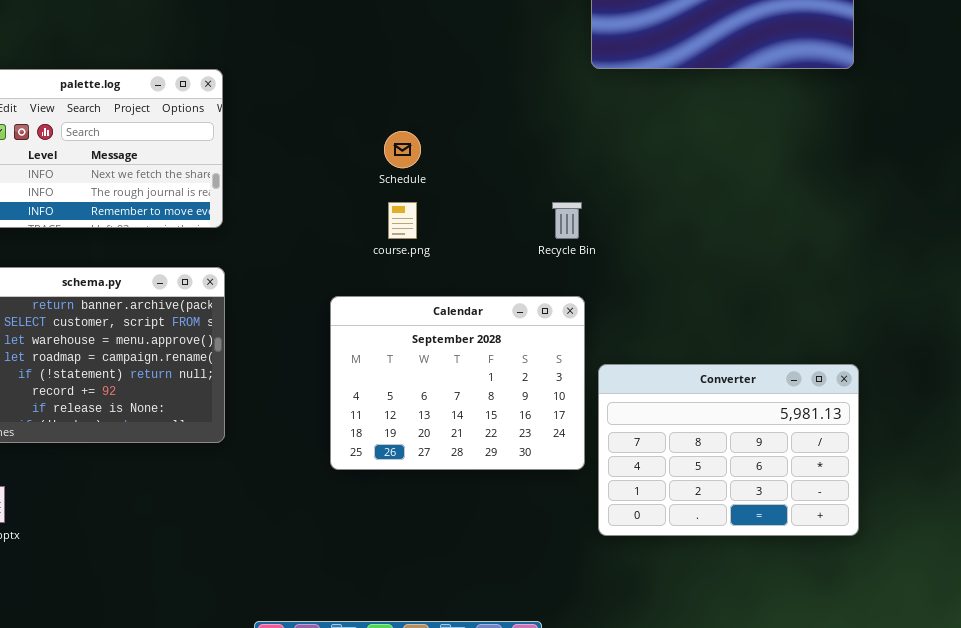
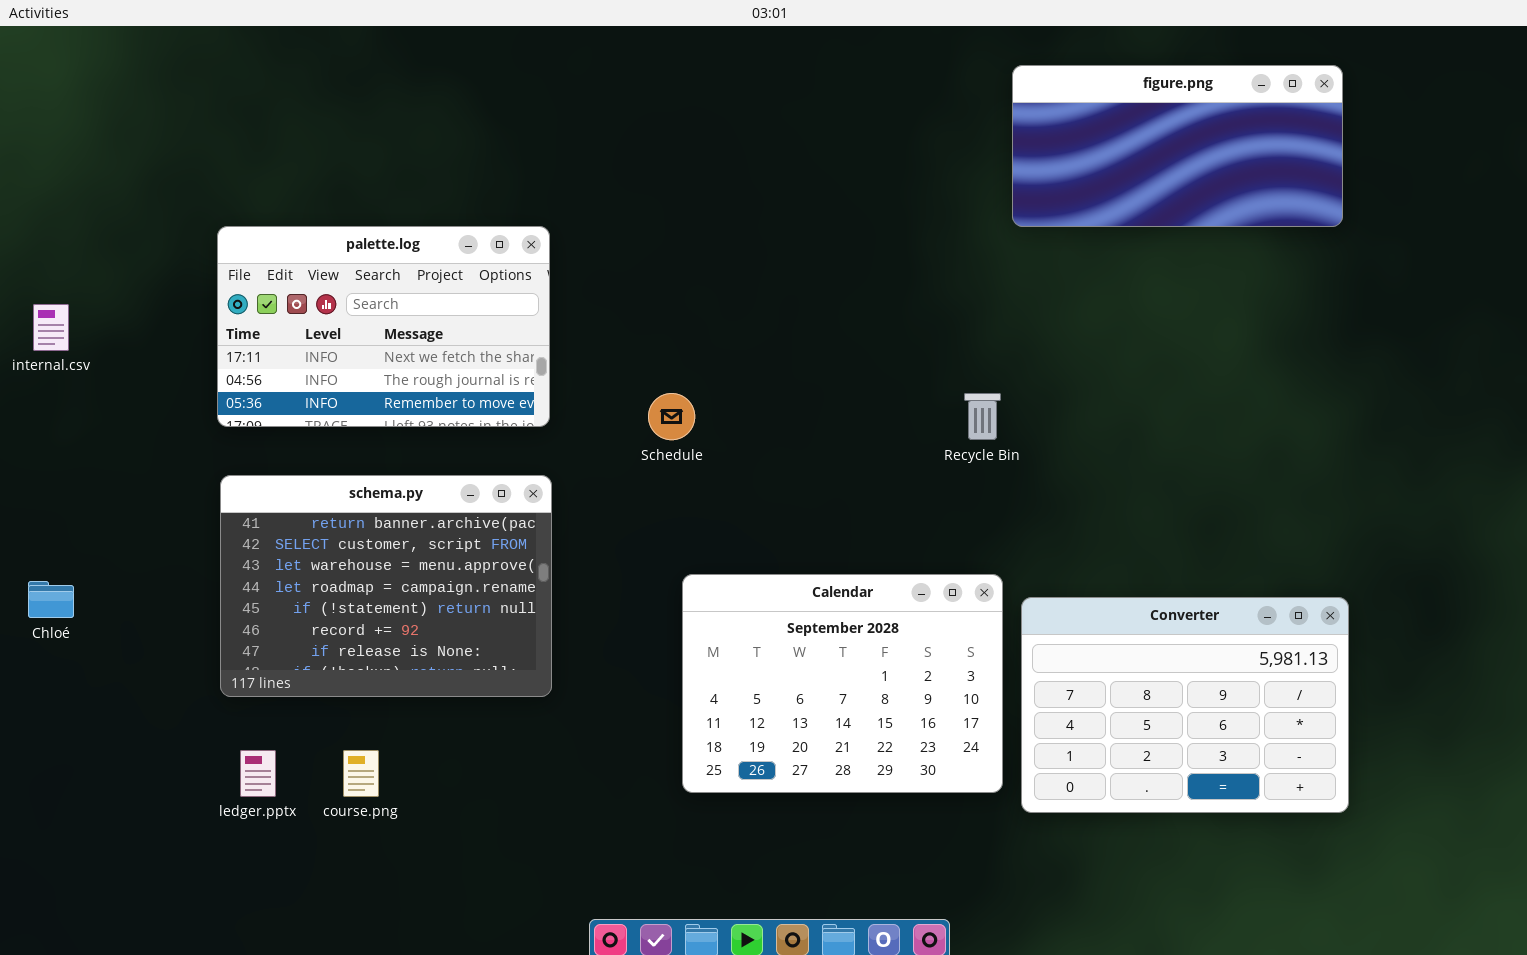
Schedule: [384,131,421,168] -> [648,393,695,440], moved
course.png: [388,202,417,239] -> [343,750,379,797], moved
Calendar: [330,296,585,470] -> [682,574,1003,793], moved

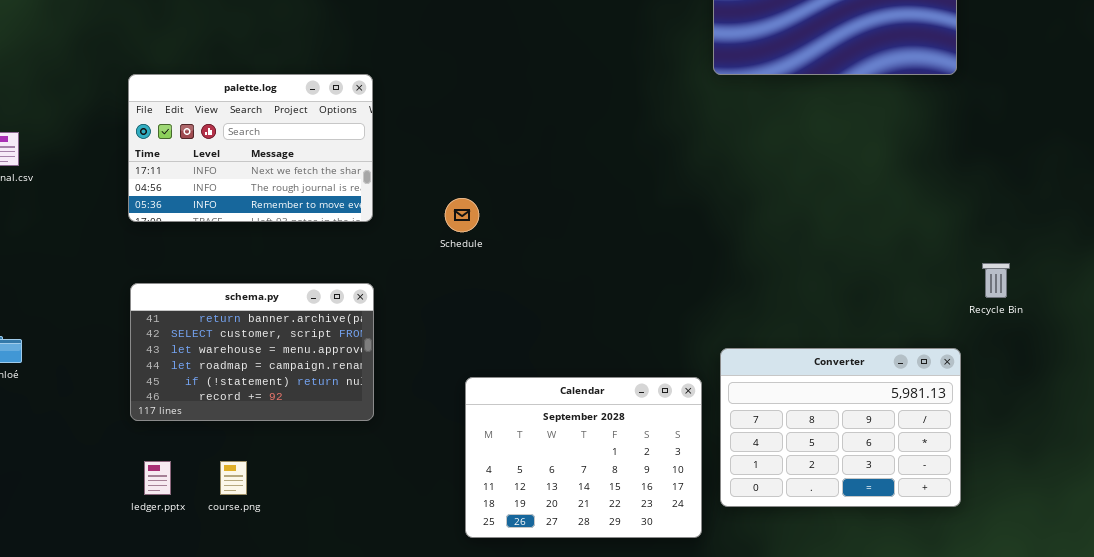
Recycle Bin: [964,393,1001,440] -> [982,263,1010,298], moved
schema.py: [220,475,552,697] -> [130,283,374,421], resized
Calendar: [682,574,1003,793] -> [465,377,702,538], moved

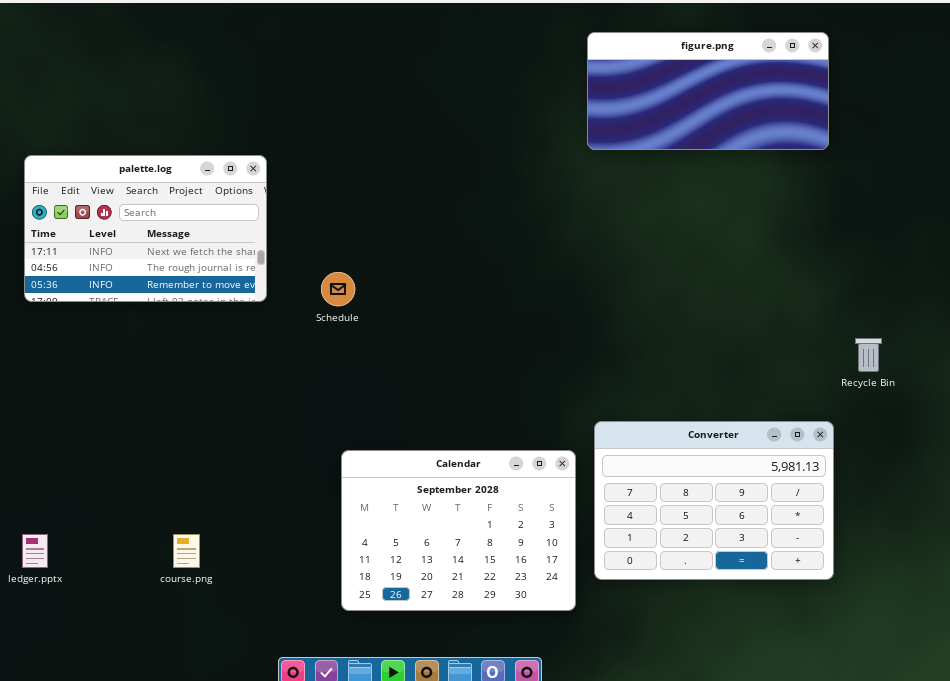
palette.log: [128,74,373,222] -> [24,155,267,302], moved
schema.py: [130,283,374,421] -> none, closed
course.png: [220,461,247,495] -> [173,534,200,568], moved

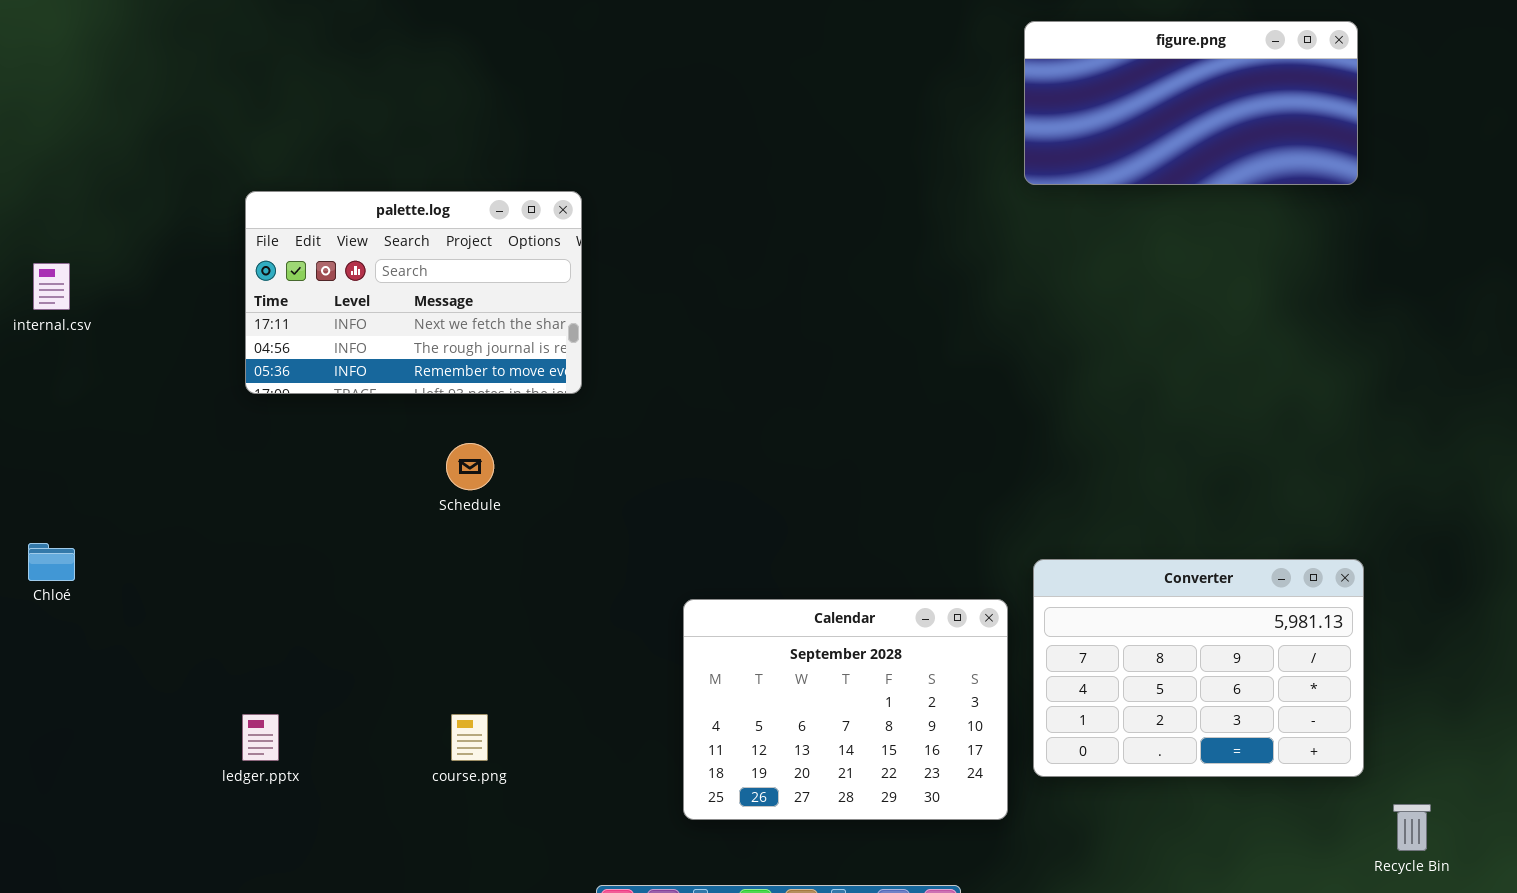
Schedule: [321,272,355,306] -> [446,443,494,490], moved
Recycle Bin: [855,338,882,372] -> [1393,804,1431,851], moved

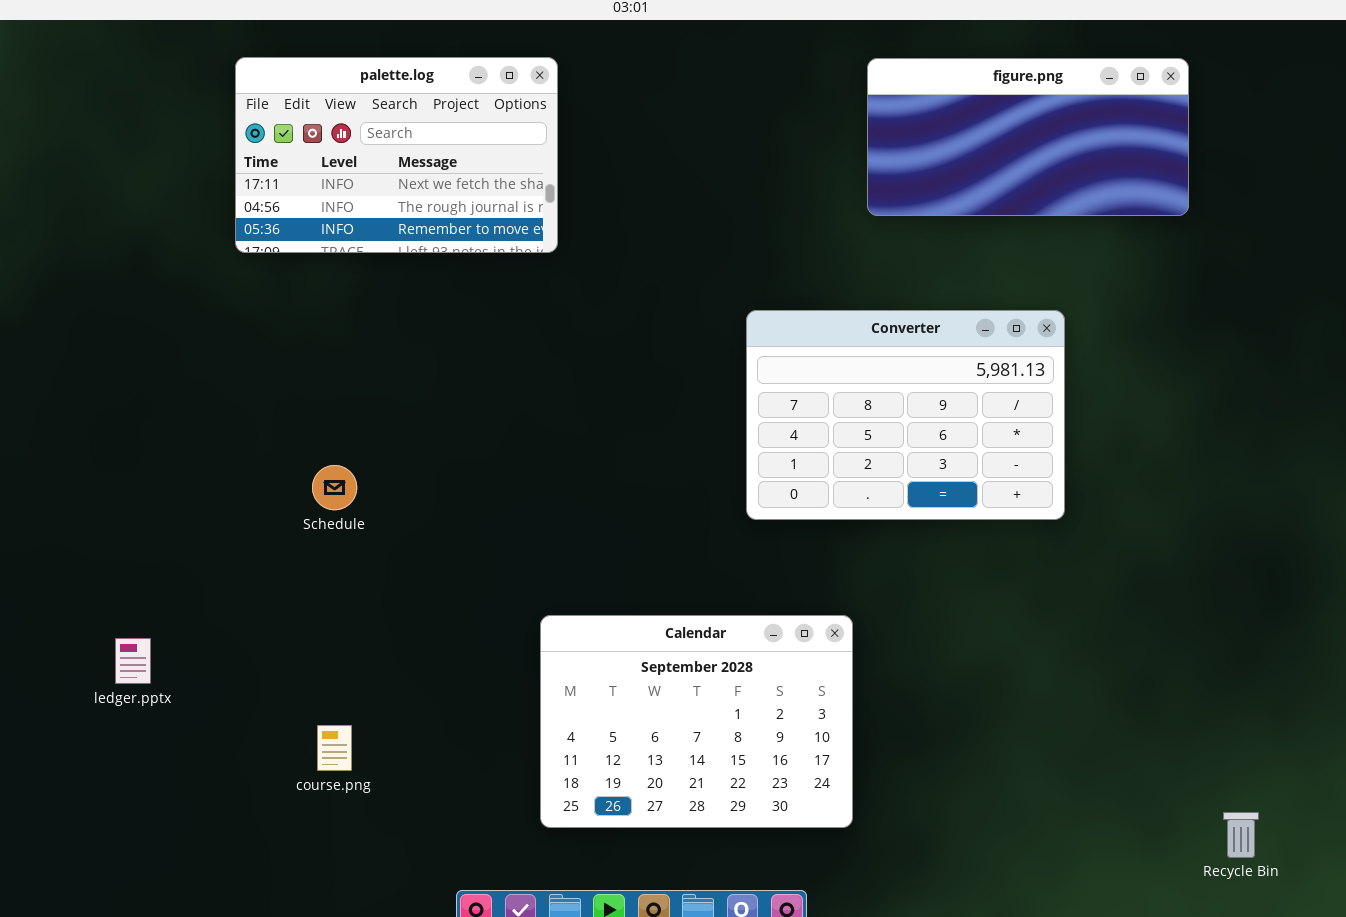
palette.log: [245,191,582,394] -> [235,57,558,253], moved
Converter: [1033,559,1364,777] -> [746,310,1065,520], moved
ledger.pptx: [242,714,279,761] -> [115,638,151,684], moved

